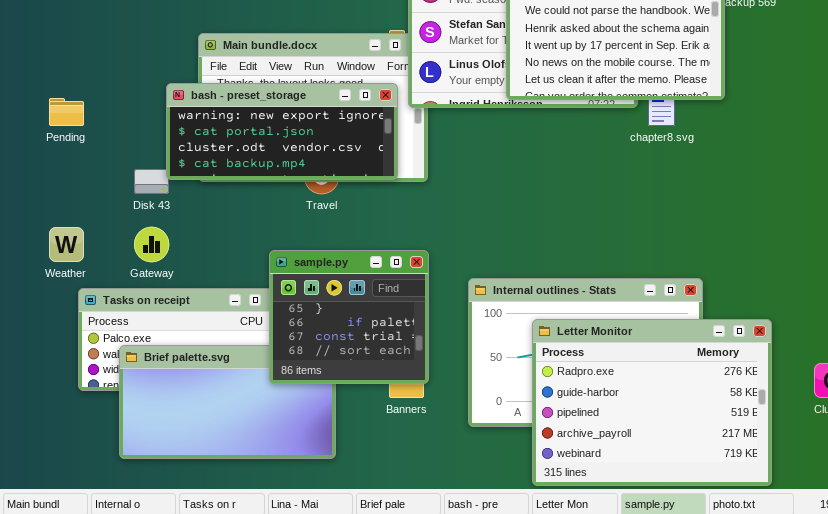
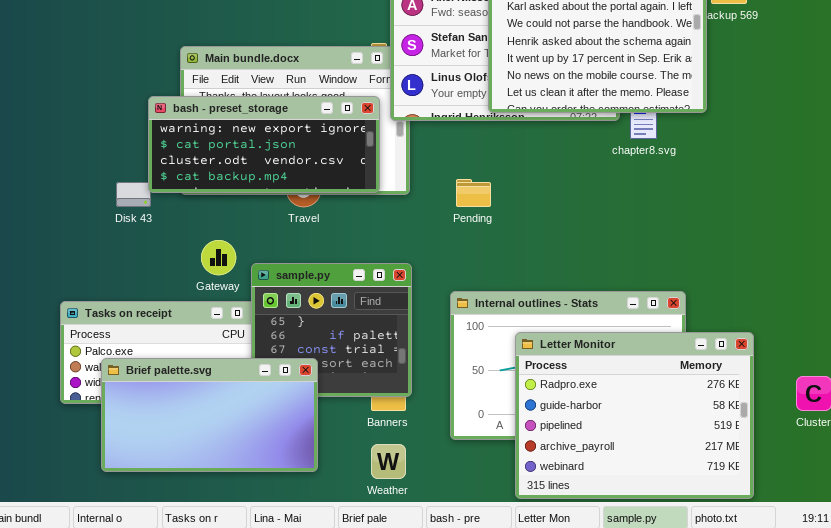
Pending: [49,98,84,126] -> [456,179,491,207], moved
Weather: [49,227,84,262] -> [371,444,406,479], moved
Gateway: [134,227,169,262] -> [201,240,236,275], moved
Brief palette.svg: [119,345,336,459] -> [101,358,318,472], raised

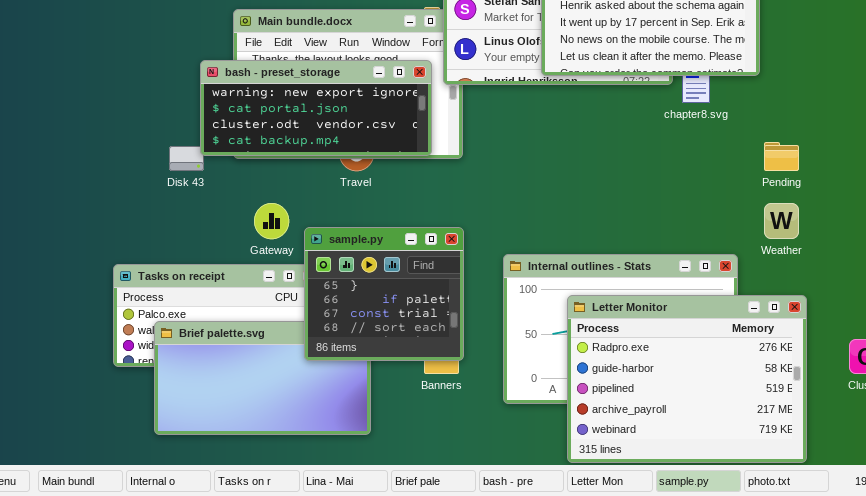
Pending: [456,179,491,207] -> [764,142,799,171], moved
sample.py: [251,263,412,397] -> [304,227,464,361], raised
Weather: [371,444,406,479] -> [764,203,799,239], moved

